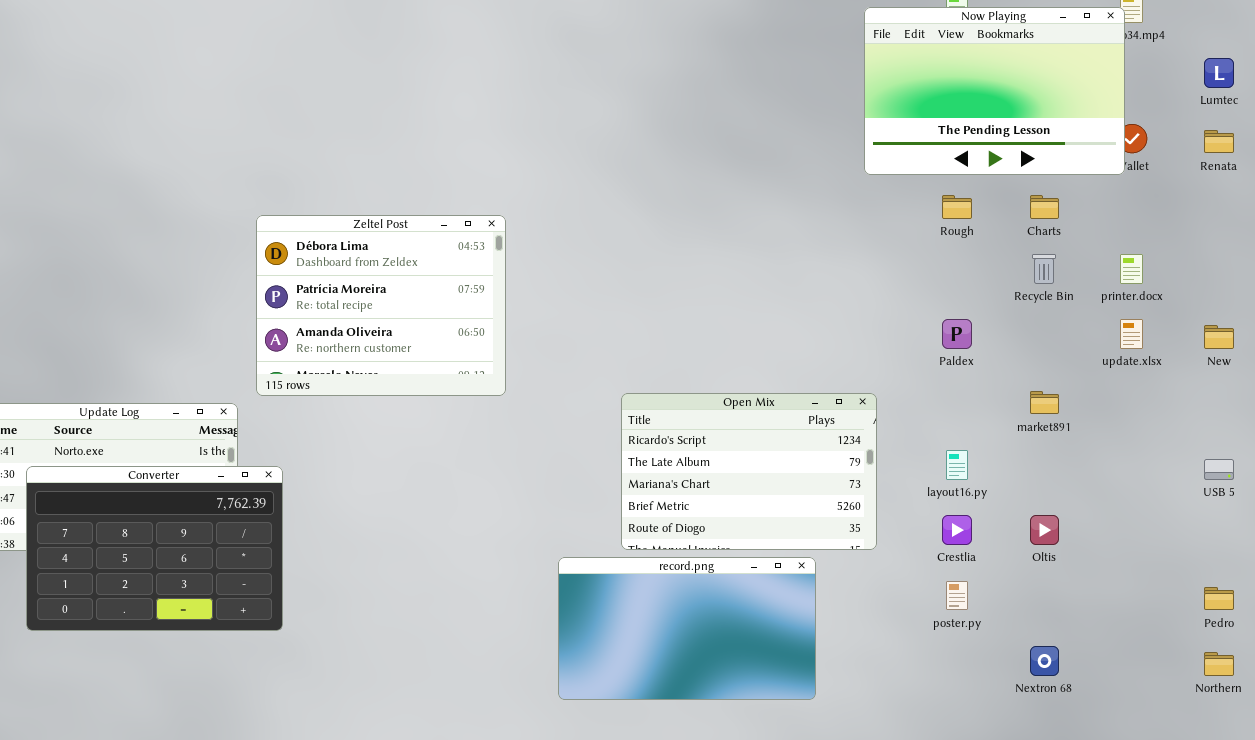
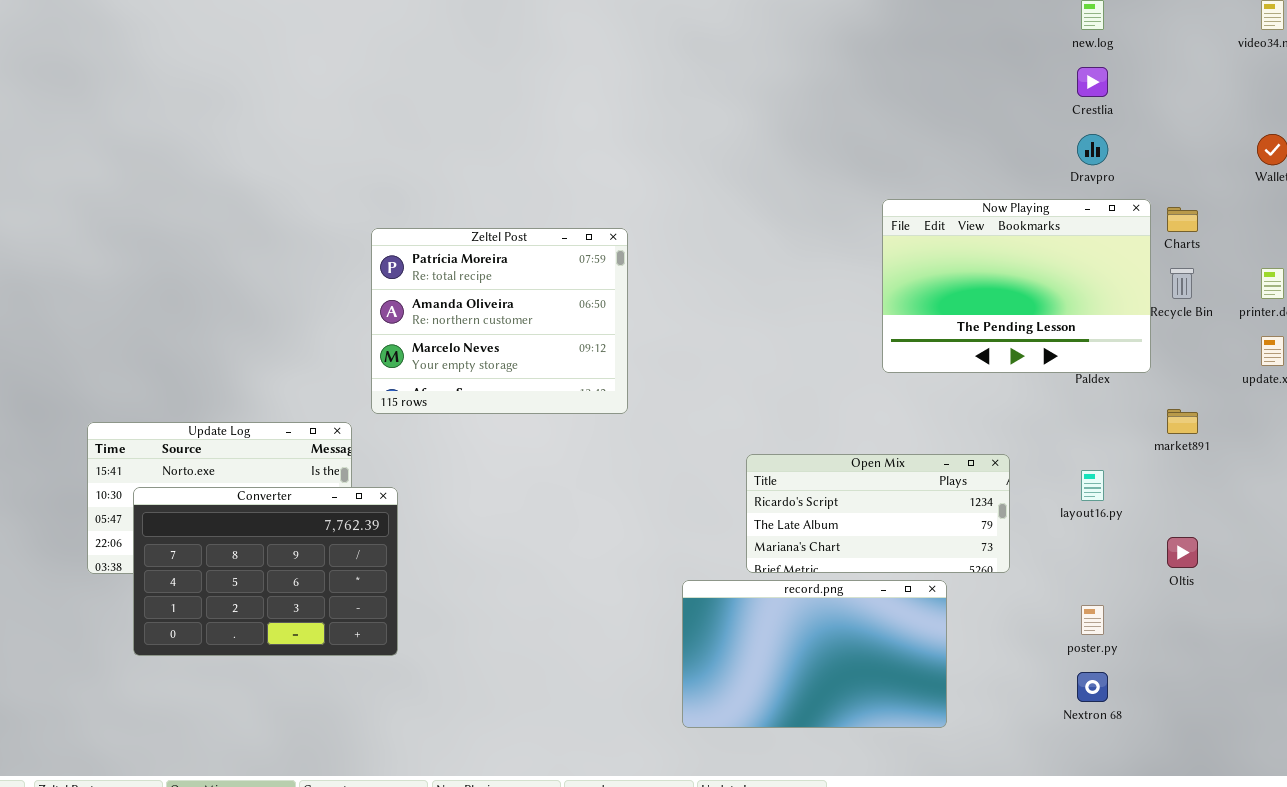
Now Playing: [864,7,1125,175] -> [882,199,1151,373], moved
Zeltel Post: [256,215,506,396] -> [371,228,628,414], scrolled down 1 row
Open Mix: [621,393,877,550] -> [746,454,1010,573], resized
Crestlia: [942,515,972,545] -> [1077,67,1108,97], moved
Nextron 68: [1030,646,1059,676] -> [1077,672,1108,702], moved

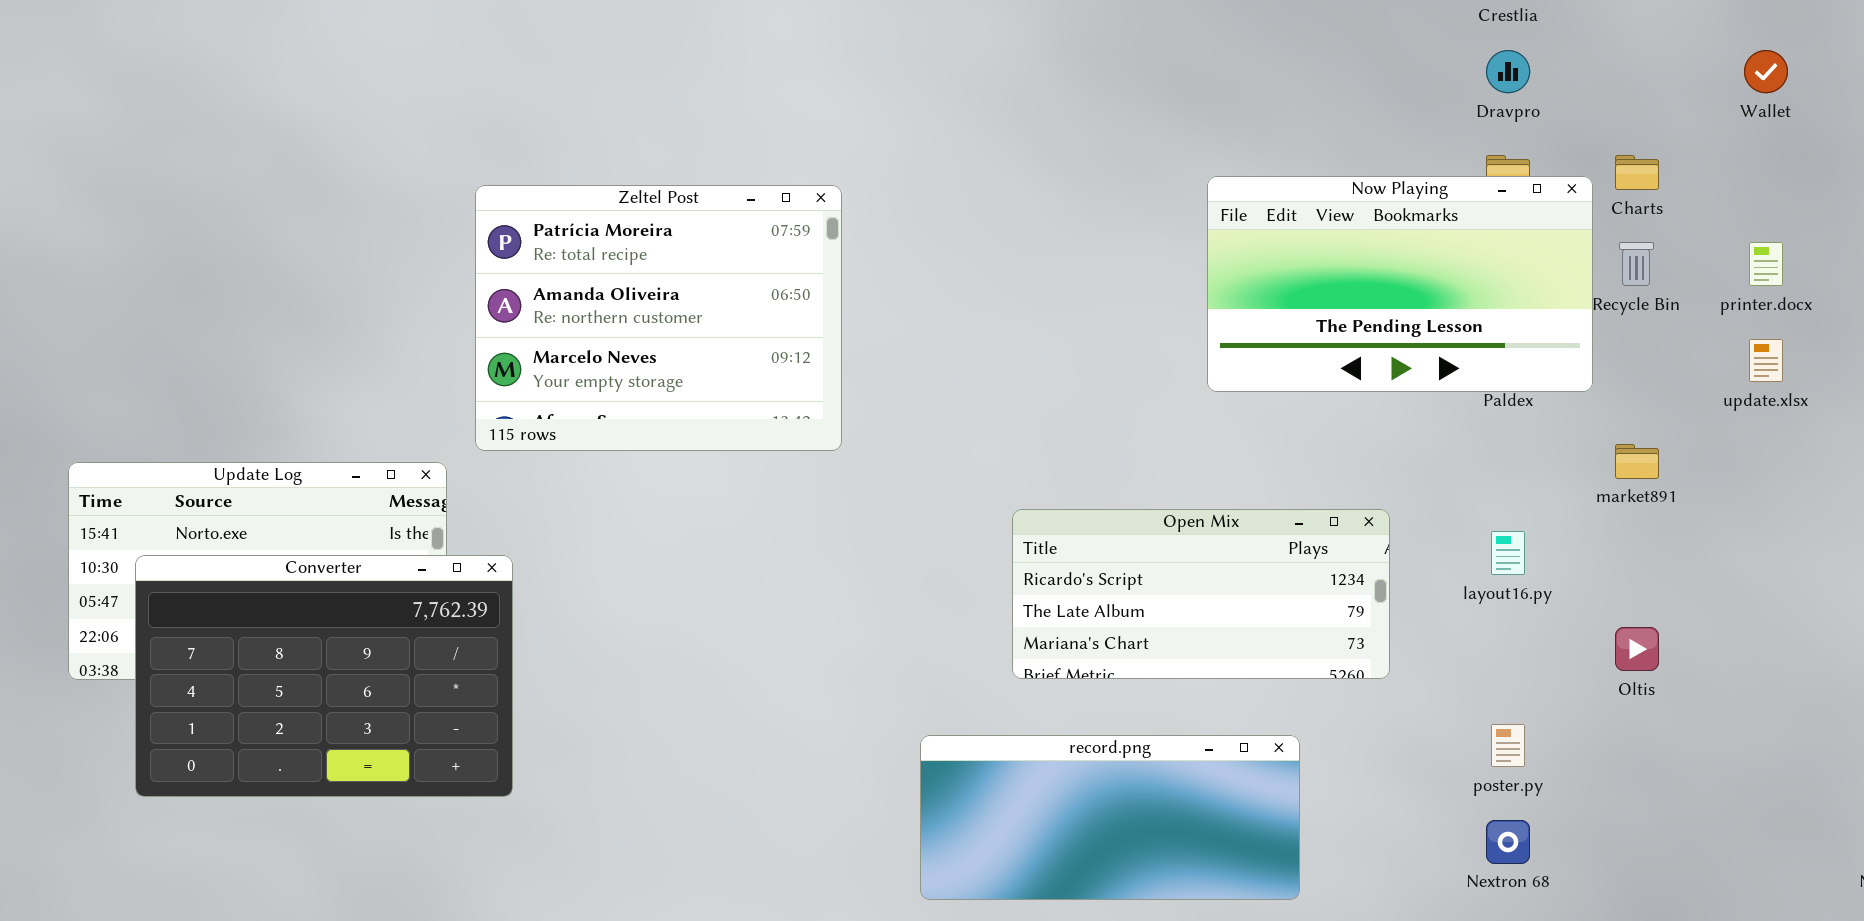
Now Playing: [882,199,1151,373] -> [1207,176,1593,392], resized
record.png: [682,580,947,728] -> [920,735,1300,900], resized

